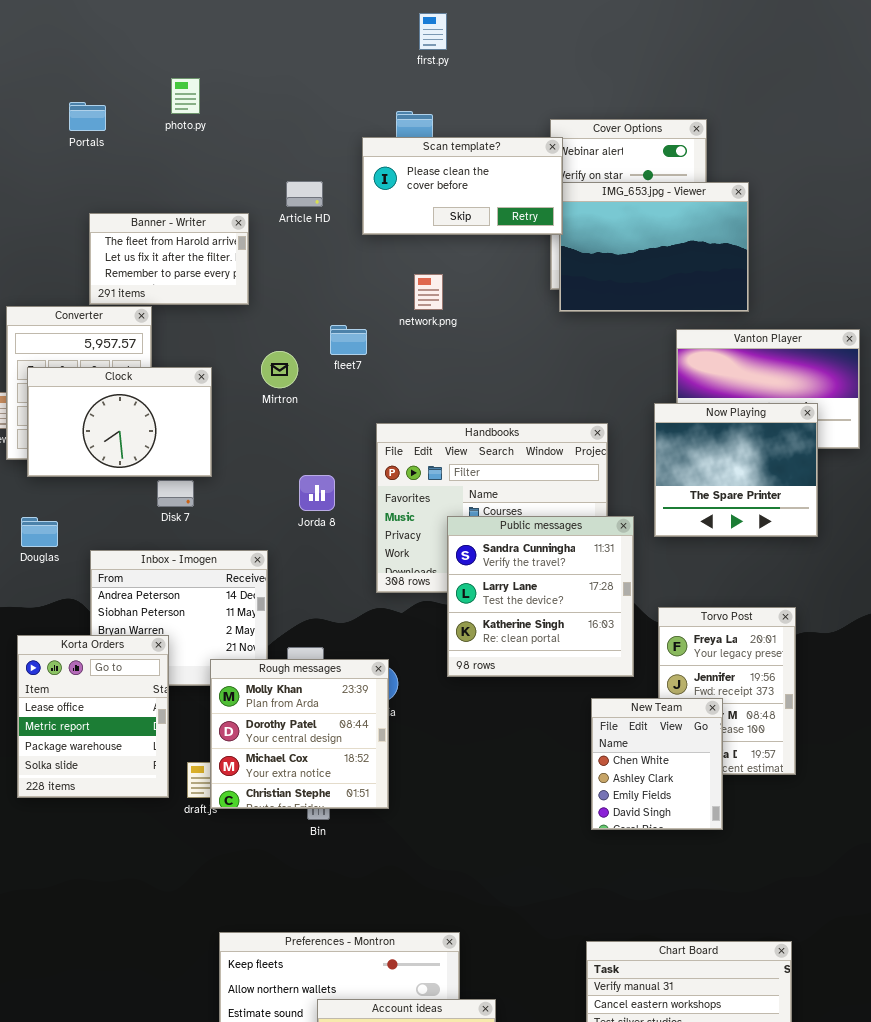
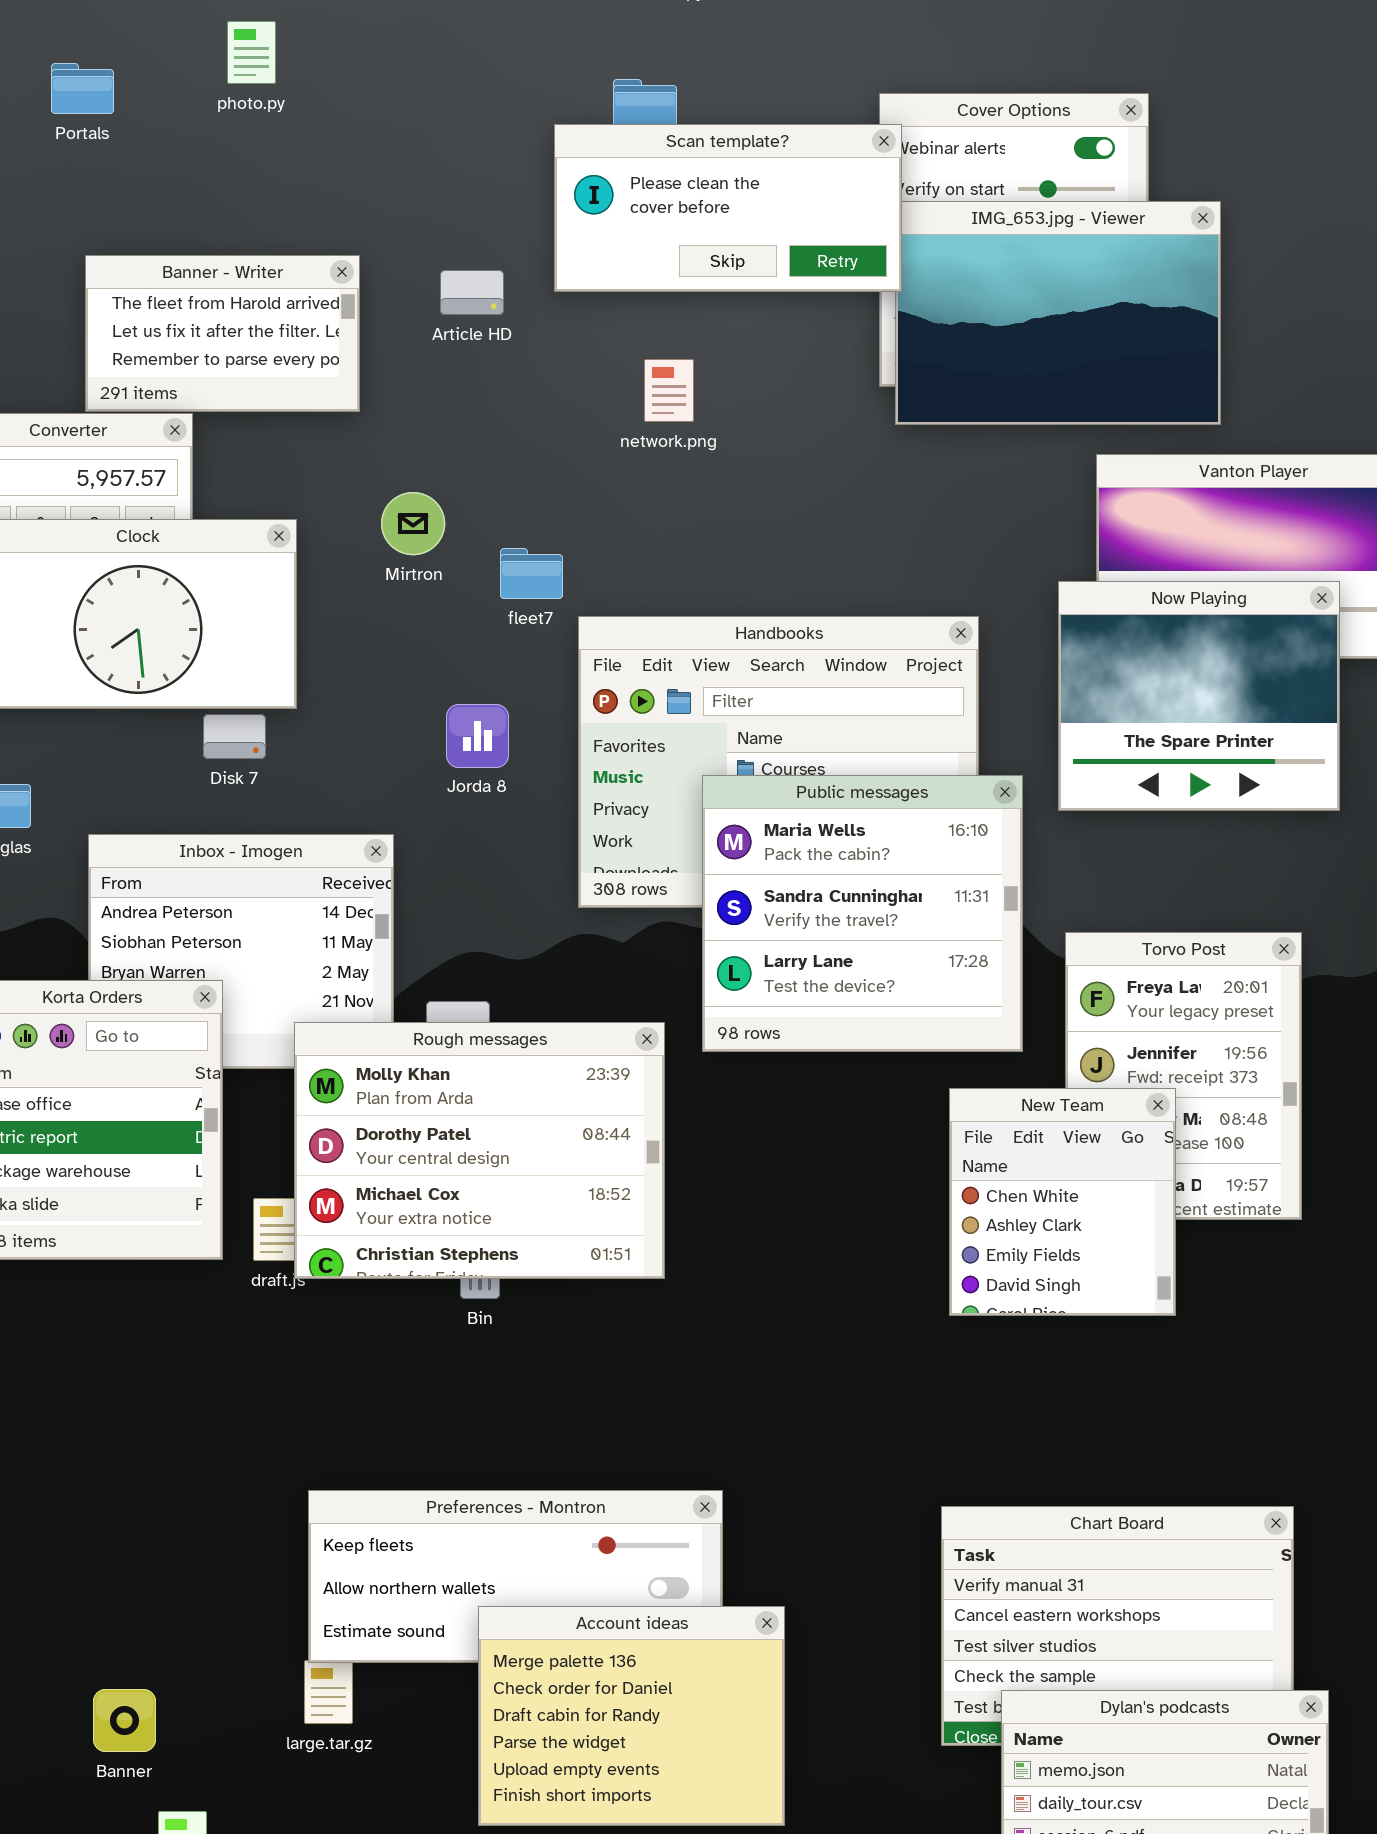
Article HD: [286,181,323,207] -> [440,270,504,315], moved
fleet7: [330,325,367,355] -> [500,548,563,599], moved
Public messages: [447,516,634,677] -> [702,775,1023,1052], scrolled up 1 row
Rough messages: [210,659,389,809] -> [294,1022,665,1279], resized

